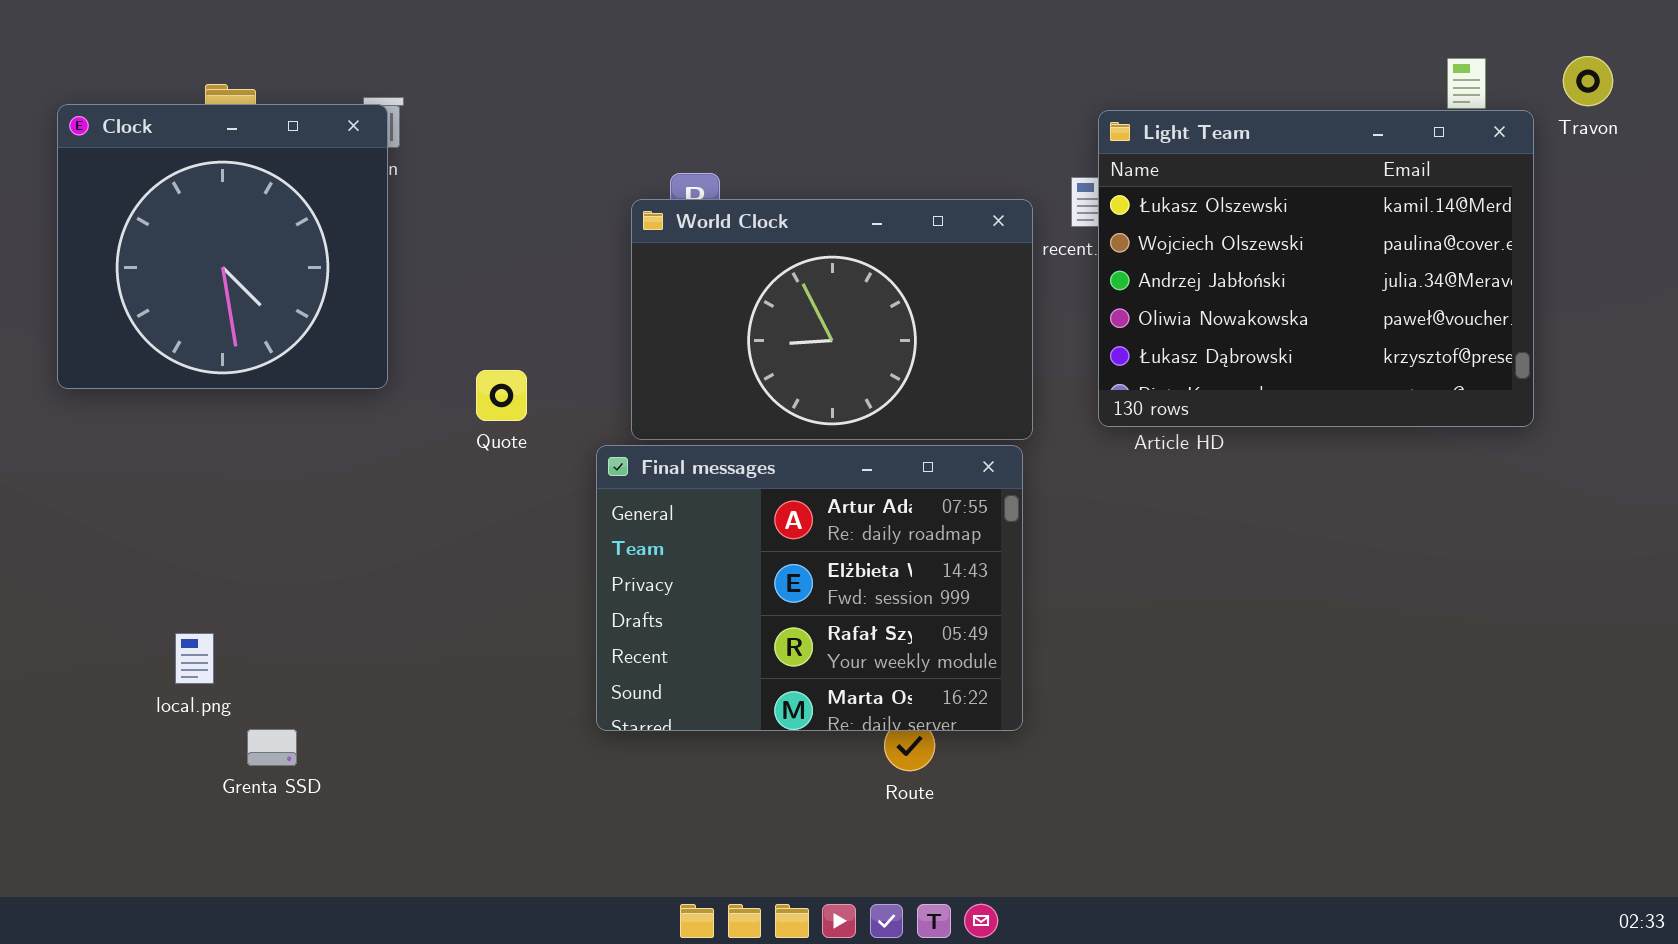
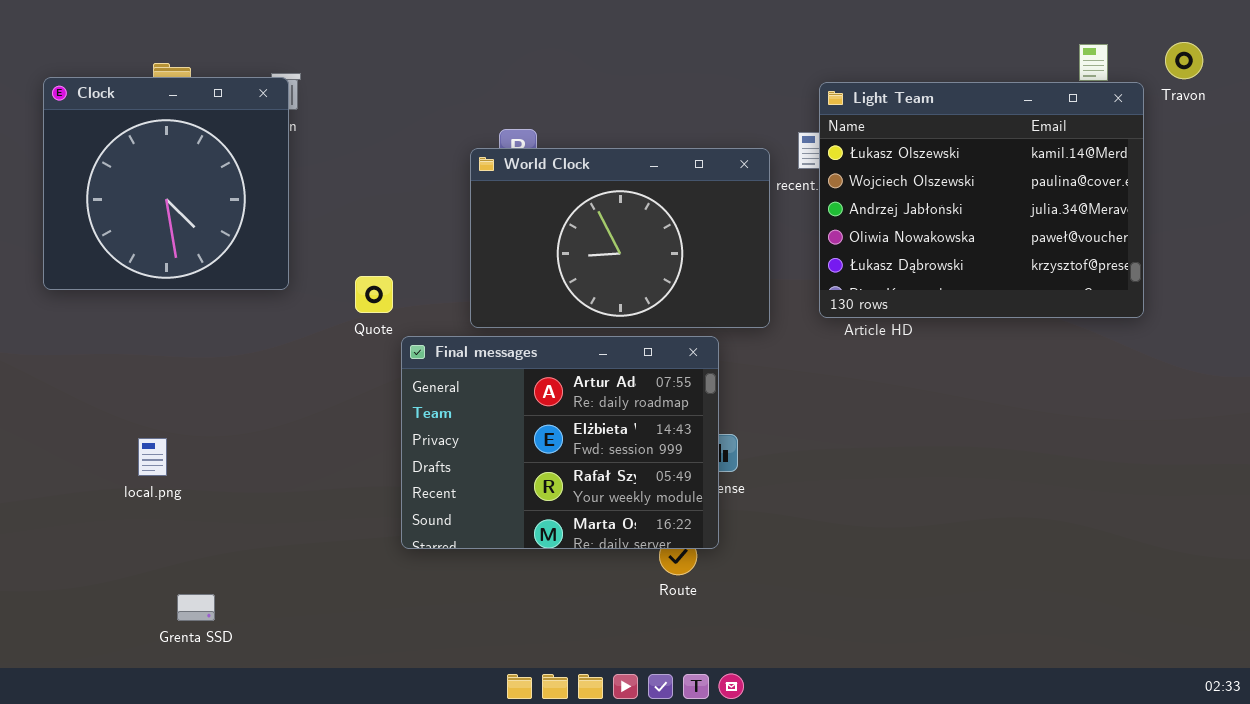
Final messages: [596,445,1023,731] -> [401,336,719,549], moved
local.png: [175,633,214,684] -> [138,438,167,476], moved
Grenta SSD: [247,729,297,766] -> [177,594,215,621], moved

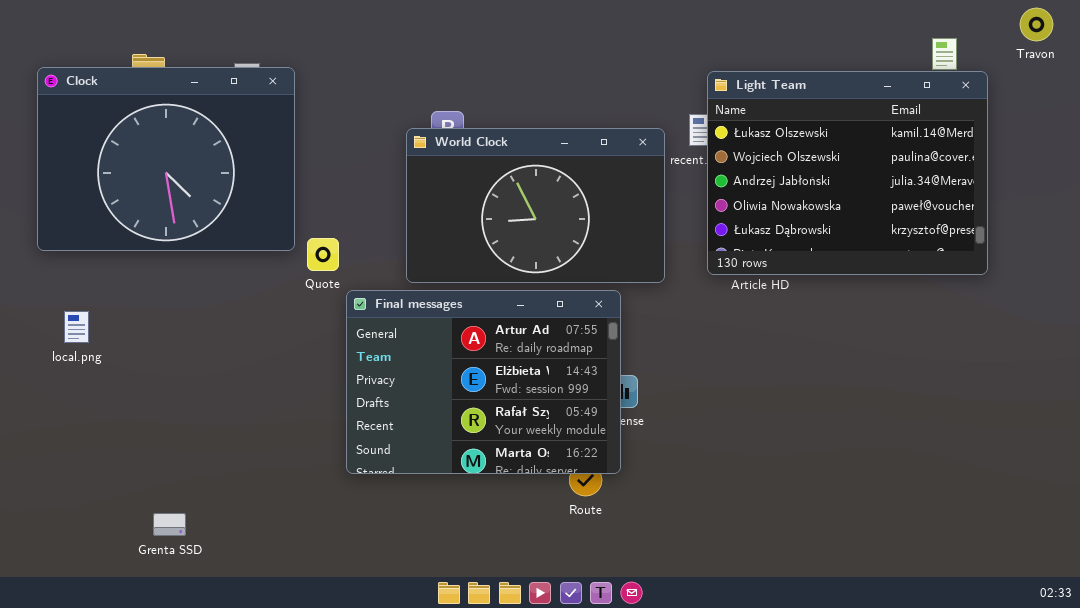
Travon: [1165,42,1203,79] -> [1020,8,1053,41], moved
Clock: [43,77,289,290] -> [37,67,295,251], resized
local.png: [138,438,167,476] -> [64,311,89,343], moved

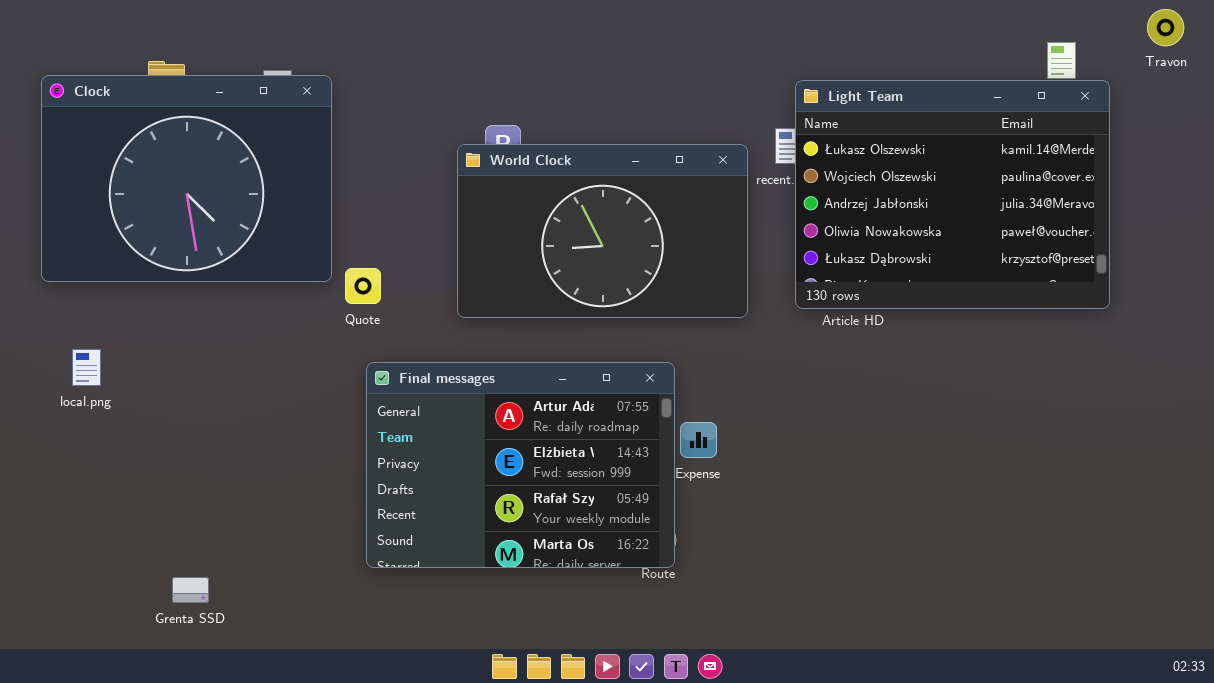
Final messages: [346,290,621,474] -> [366,362,675,568], moved

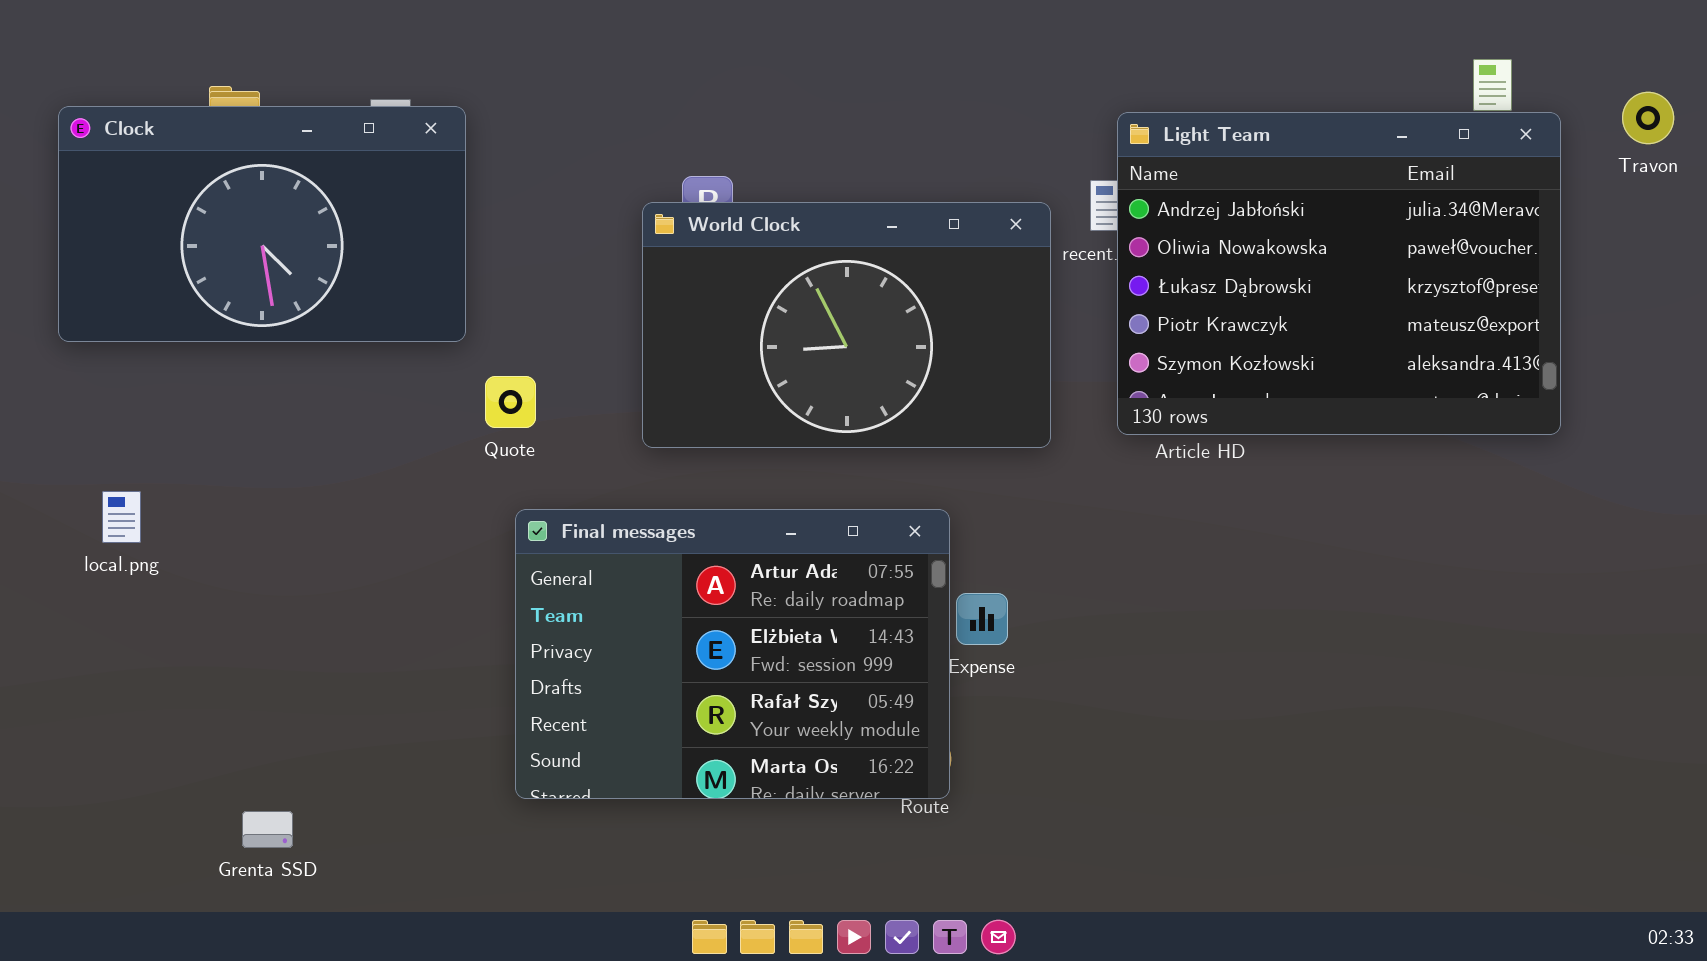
Travon: [1147,9,1184,46] -> [1622,92,1674,144], moved
Clock: [41,75,332,282] -> [58,106,466,342], resized
Light Team: [795,80,1110,309] -> [1117,112,1561,435], scrolled down 2 rows

